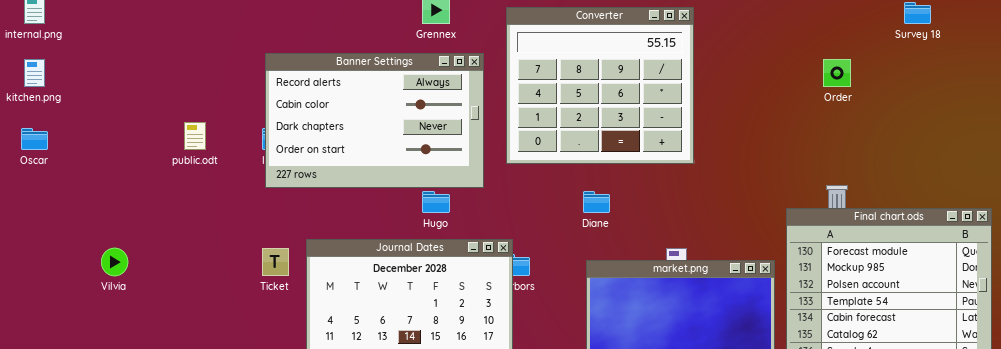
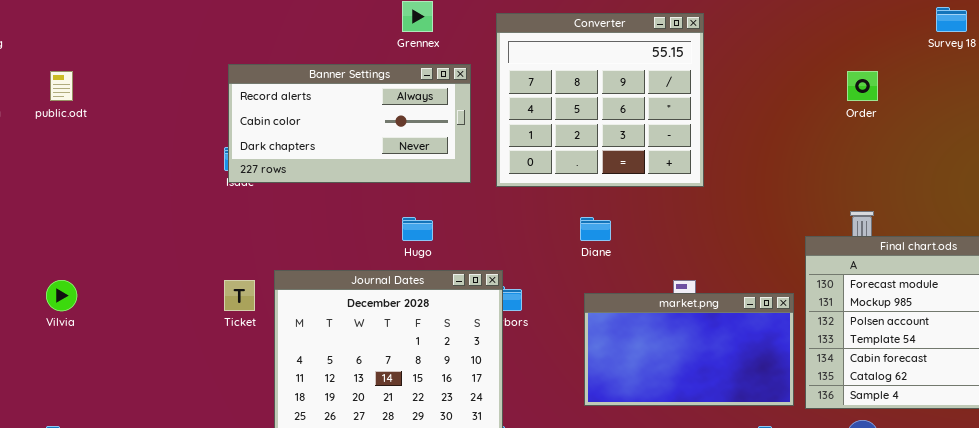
Banner Settings: [265,53,484,188] -> [228,64,471,183], resized
public.odt: [184,122,206,150] -> [50,71,73,101], moved

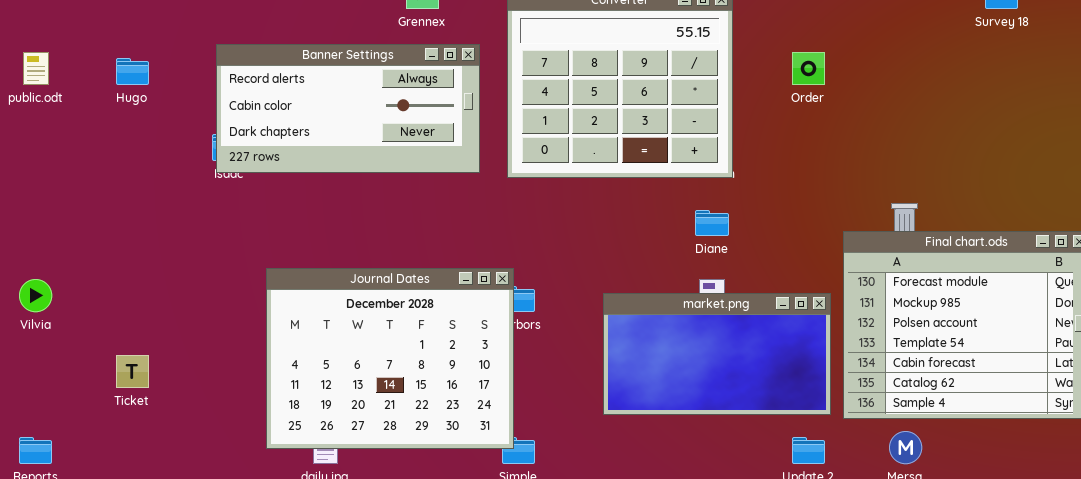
Order: [847,71,878,101] -> [792,52,825,85], moved
Hugo: [402,217,433,241] -> [116,58,149,85], moved
Diane: [580,217,611,241] -> [695,210,729,236], moved
Ticket: [224,280,255,311] -> [116,355,149,388], moved

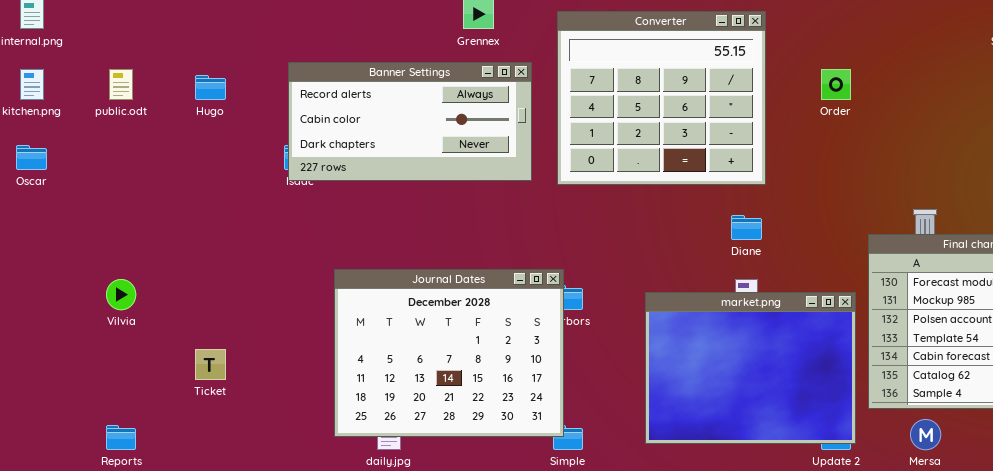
market.png: [603,293,831,415] -> [645,292,856,444], resized

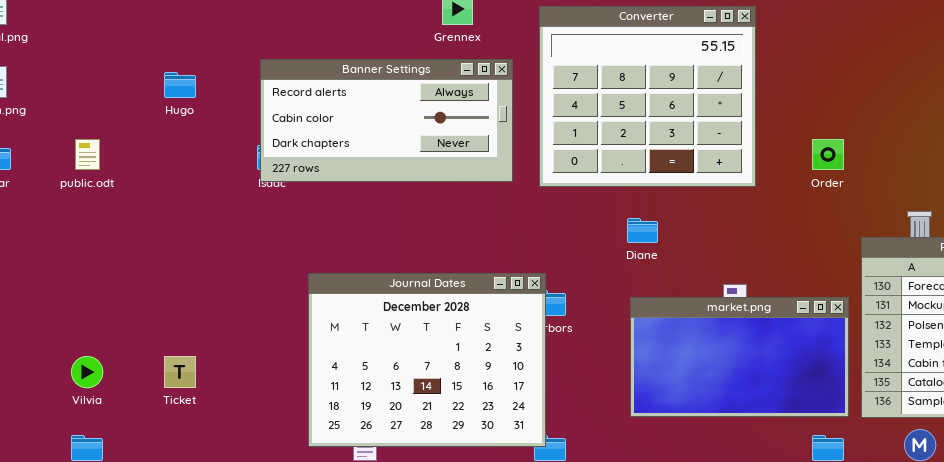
public.odt: [109,69,133,100] -> [75,139,100,170], moved
Order: [821,69,851,100] -> [812,139,844,170], moved
Diane: [731,215,762,240] -> [627,218,658,243], moved
Vilvia: [106,279,136,310] -> [71,356,103,388], moved
market.png: [645,292,856,444] -> [630,297,849,417], resized

